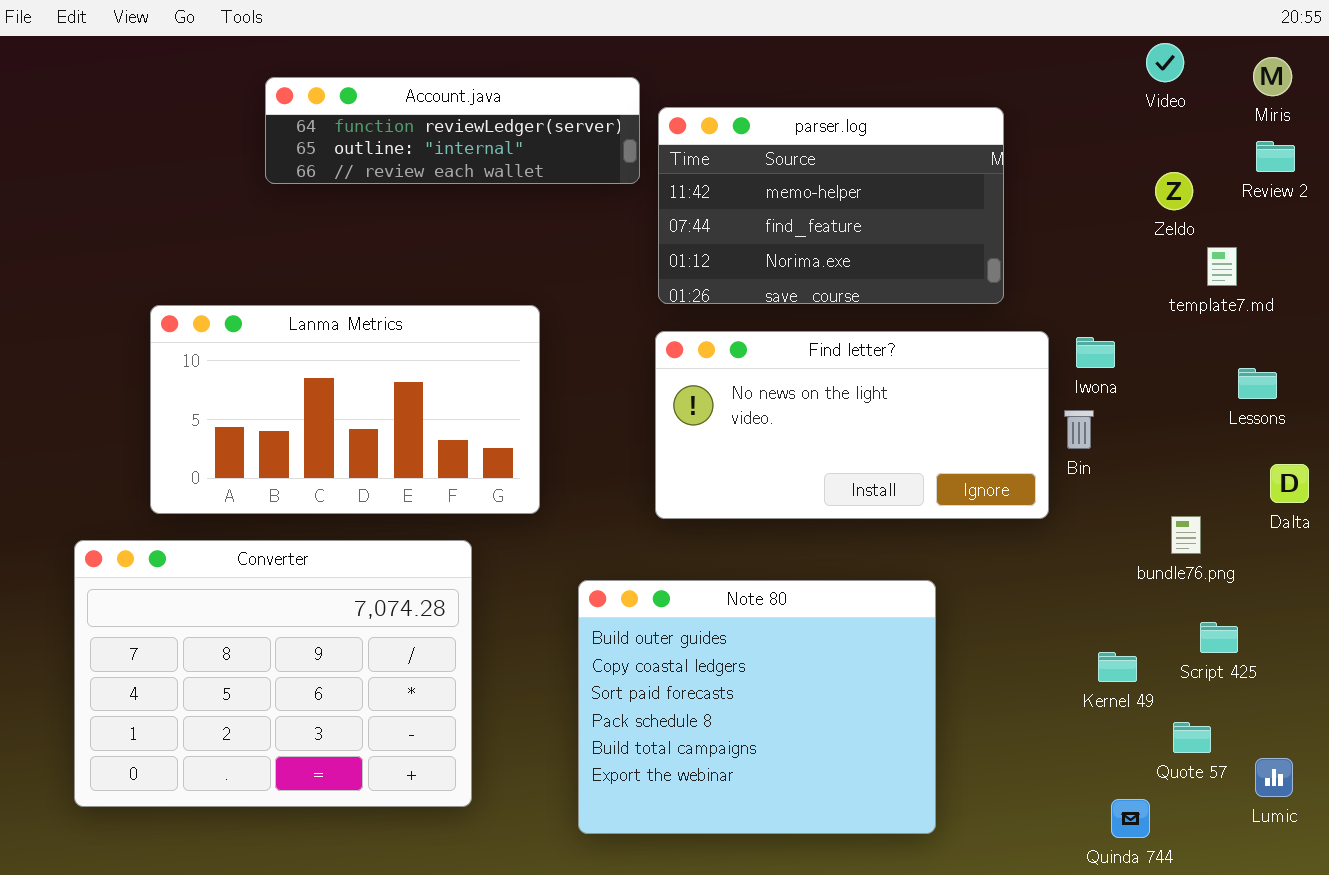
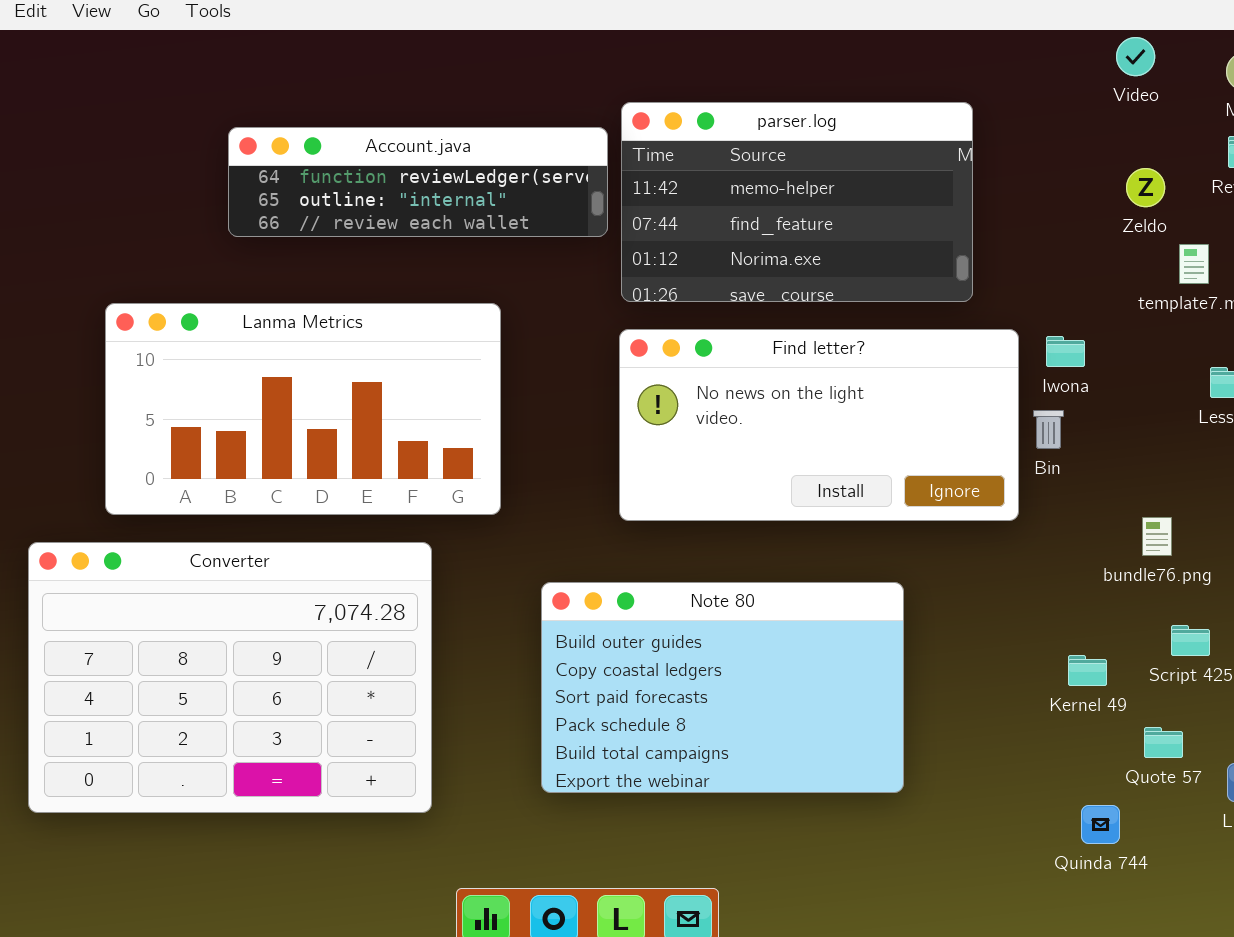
Account.java: [265,77,640,184] -> [228,127,608,237], moved
Note 80: [578,580,936,834] -> [541,582,904,793], resized

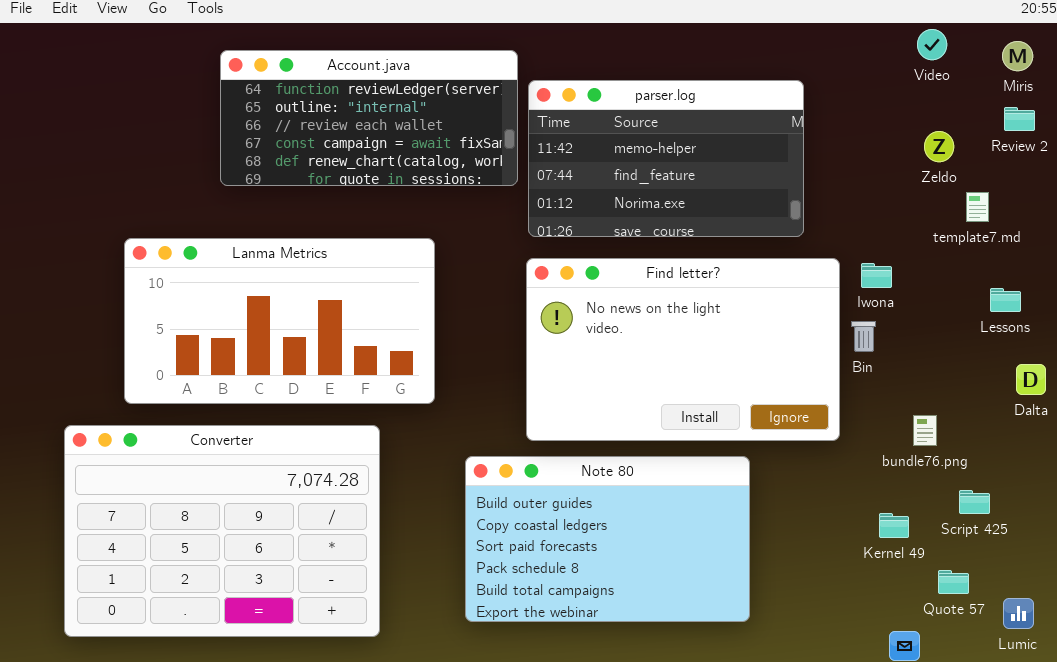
Account.java: [228,127,608,237] -> [220,50,518,186], resized
Find letter?: [619,329,1019,521] -> [526,258,840,441], resized
bundle76.png: [1142,517,1172,556] -> [913,415,937,446], moved

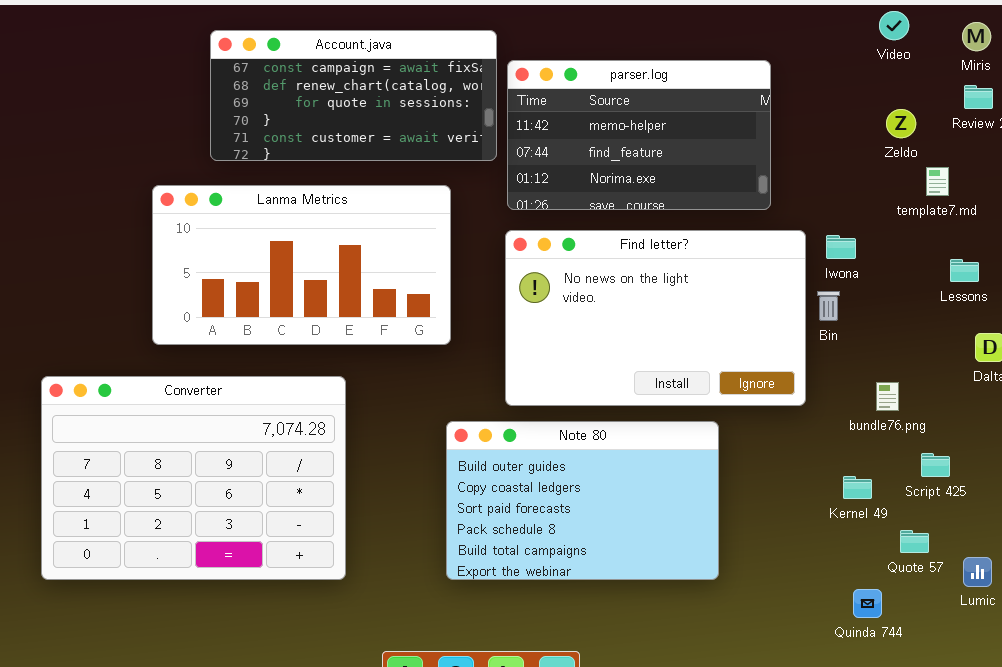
Account.java: [220,50,518,186] -> [210,30,497,161], scrolled down 3 rows
Lanma Metrics: [124,238,435,404] -> [152,185,451,345], moved
Converter: [64,425,380,637] -> [41,376,346,580], moved

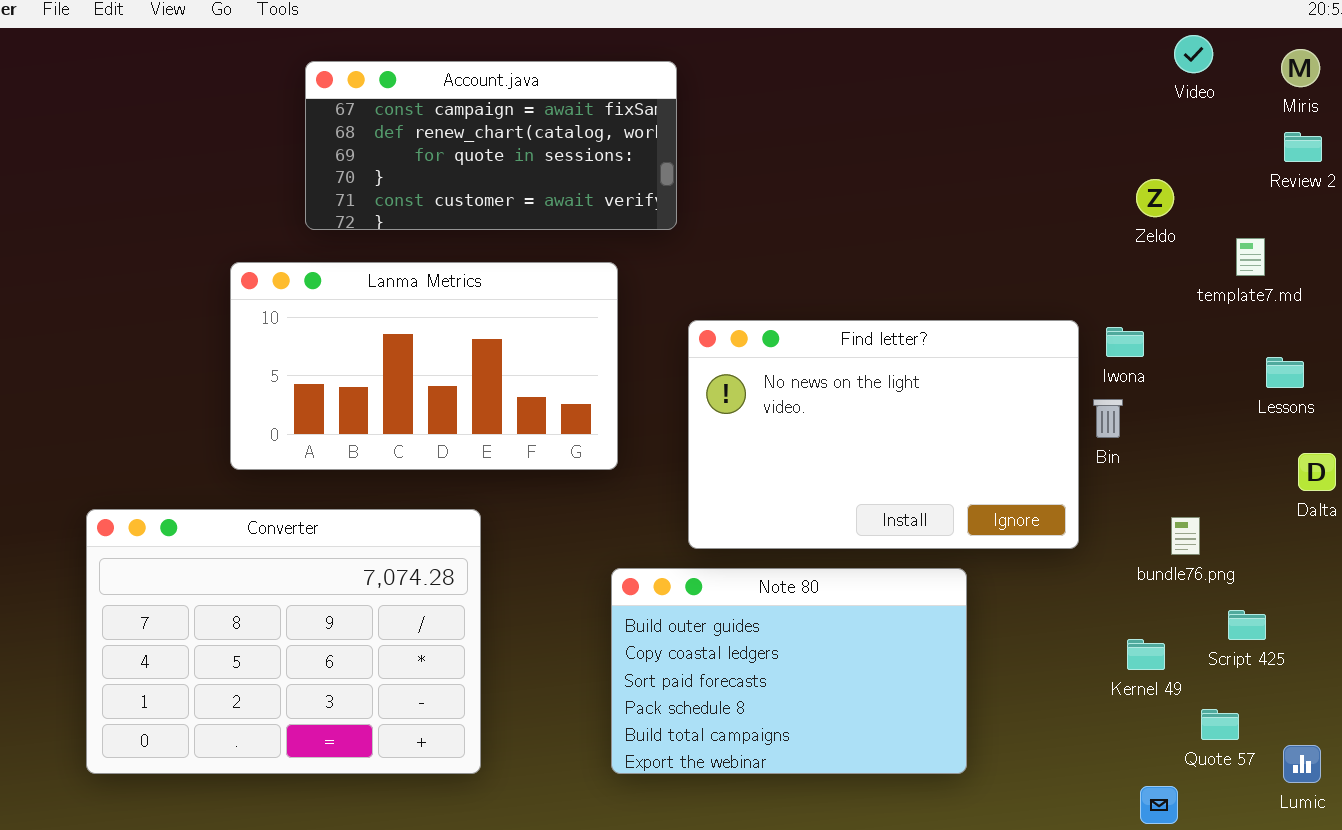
parser.log: [507,60,771,210] -> none, closed
Zeldo: [886,109,916,138] -> [1136,179,1174,217], moved

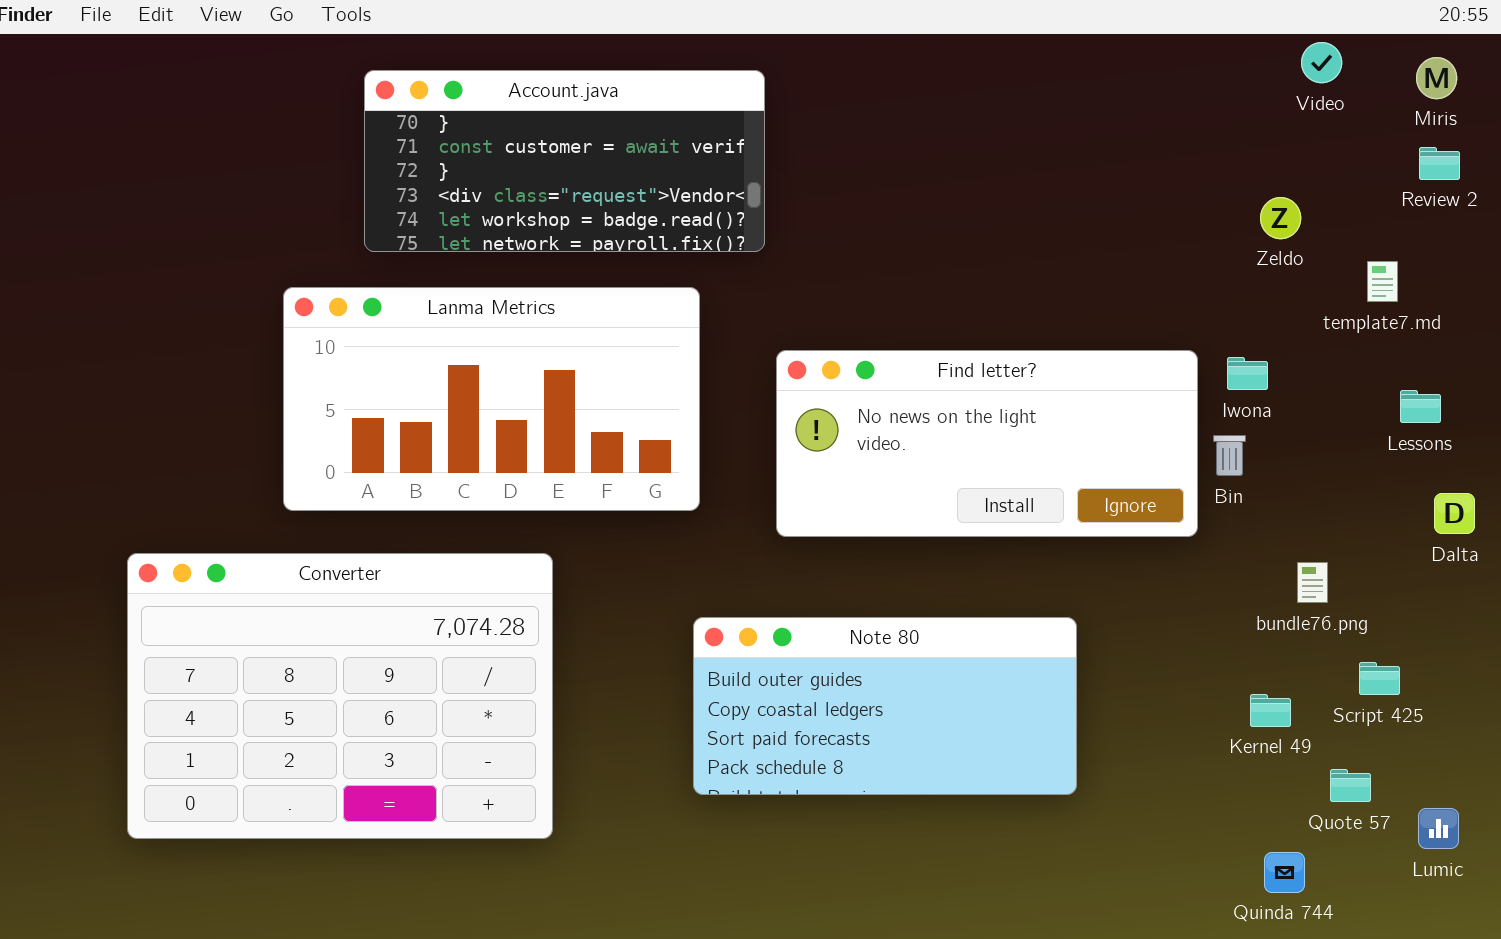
Account.java: [305,61,677,230] -> [364,70,765,252], scrolled down 3 rows
Find letter?: [688,320,1079,549] -> [776,350,1198,537], resized
Note 80: [611,568,967,774] -> [693,617,1077,795], resized

